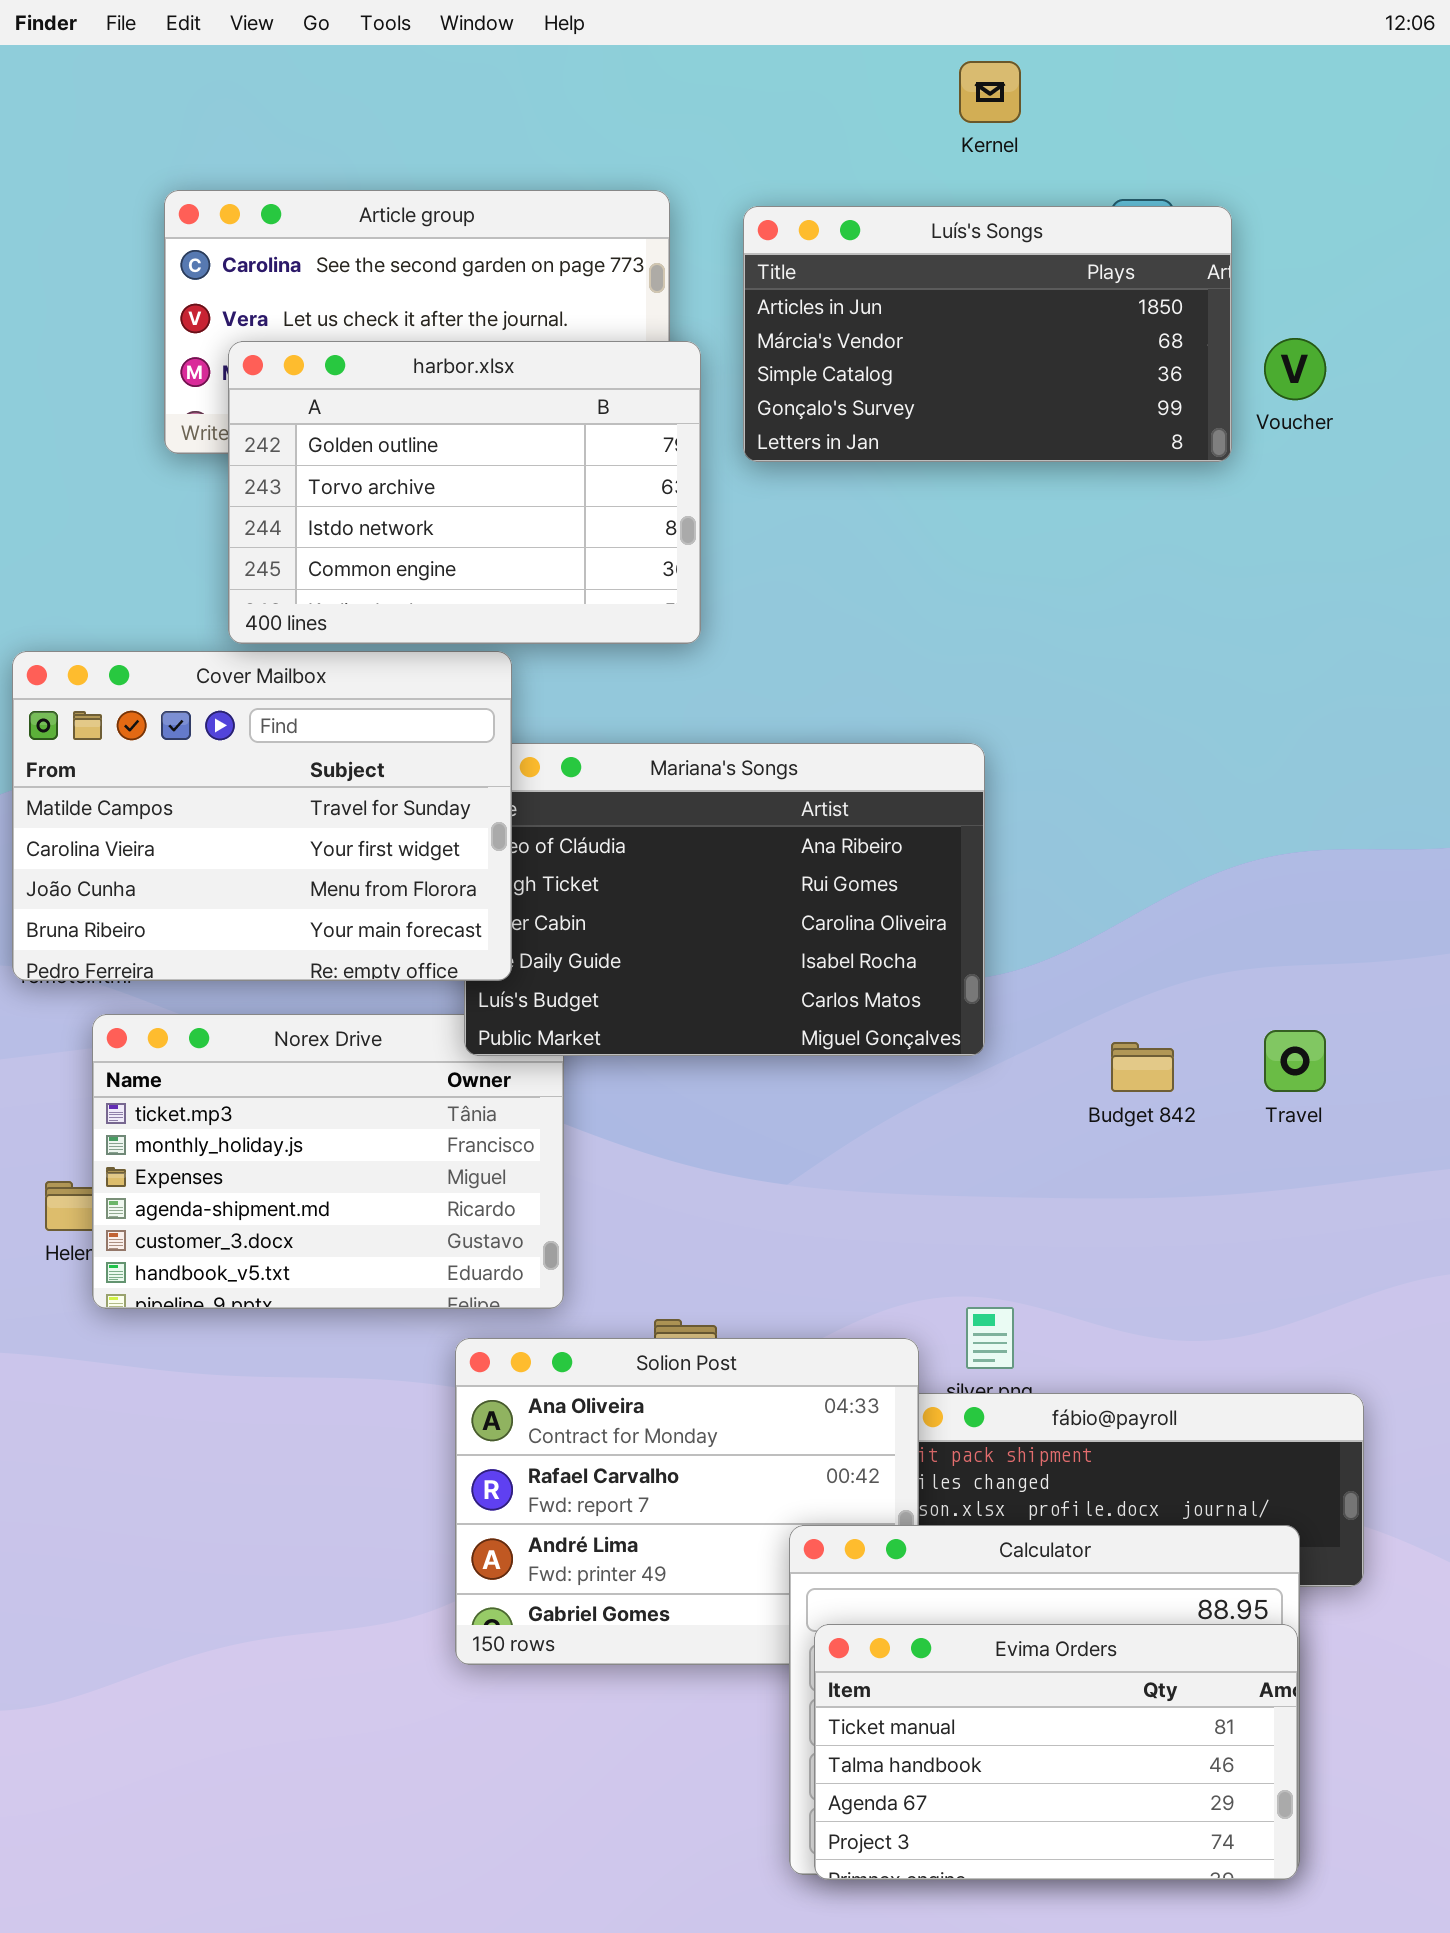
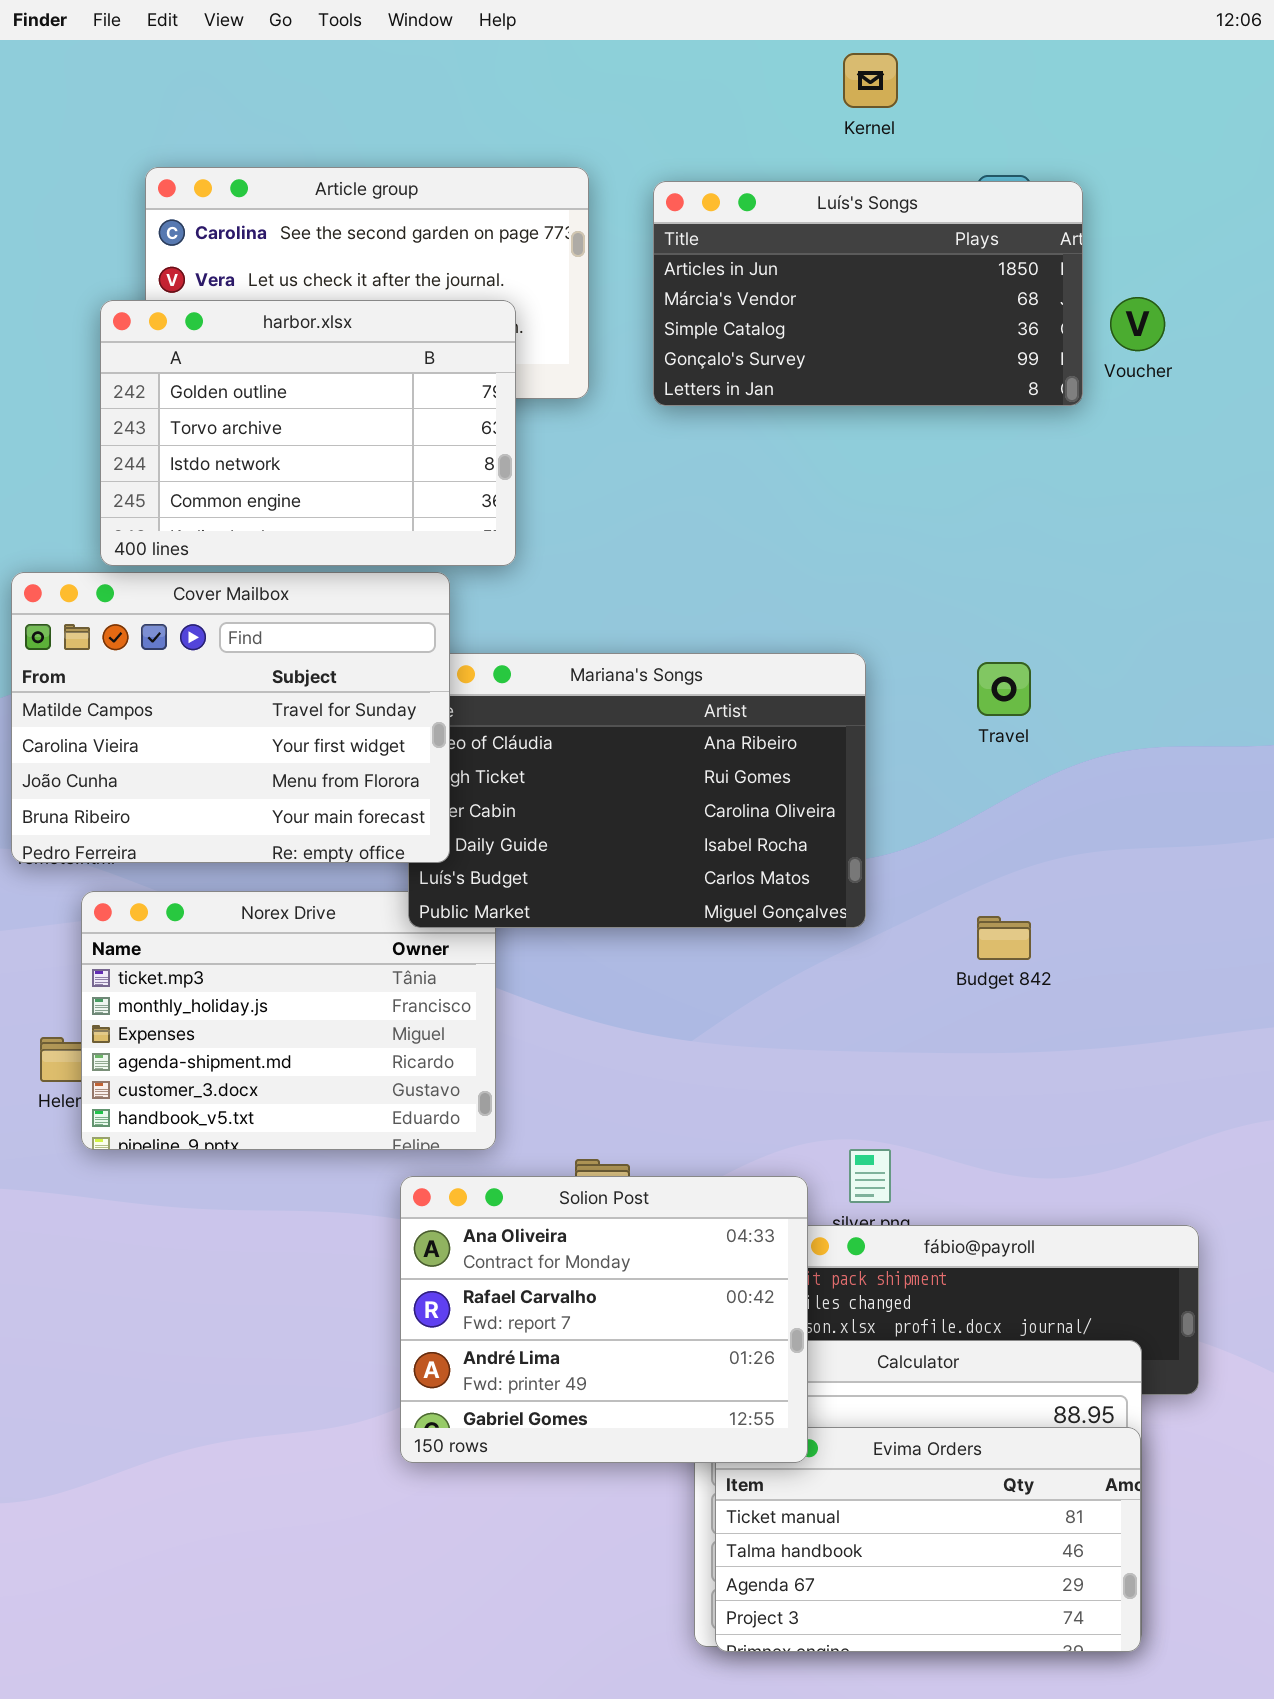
harbor.xlsx: [228,341,701,644] -> [100,300,516,566], moved
Travel: [1264,1030,1326,1092] -> [977,662,1031,716], moved
Solion Post: [455,1338,919,1665] -> [400,1176,808,1463], raised

